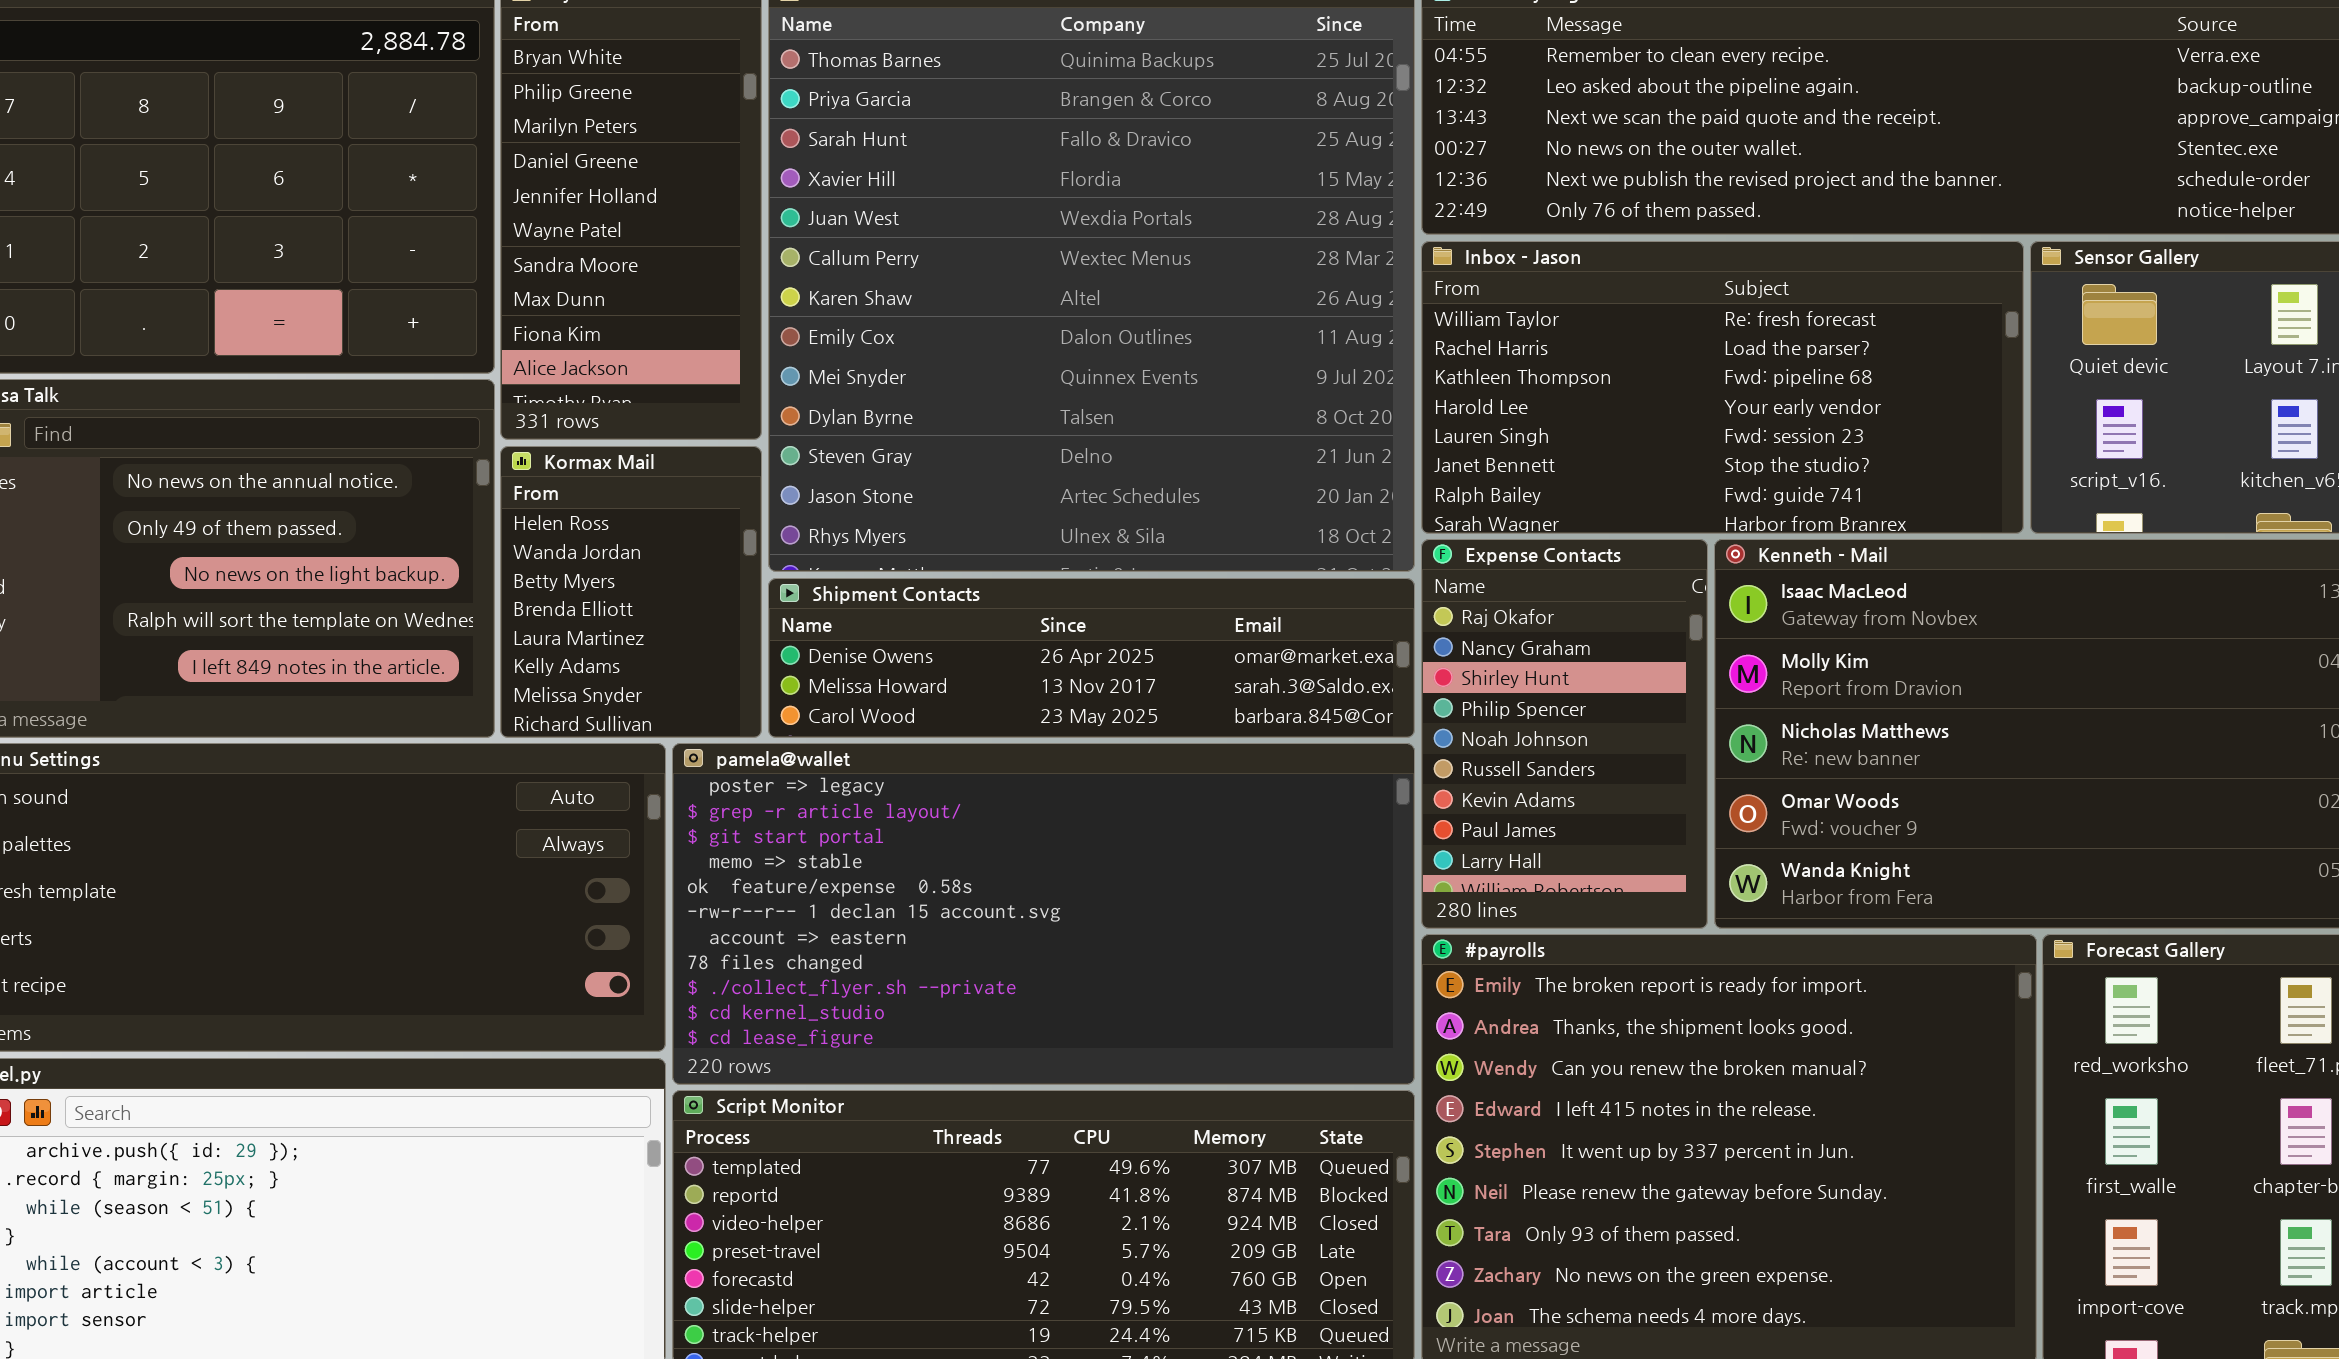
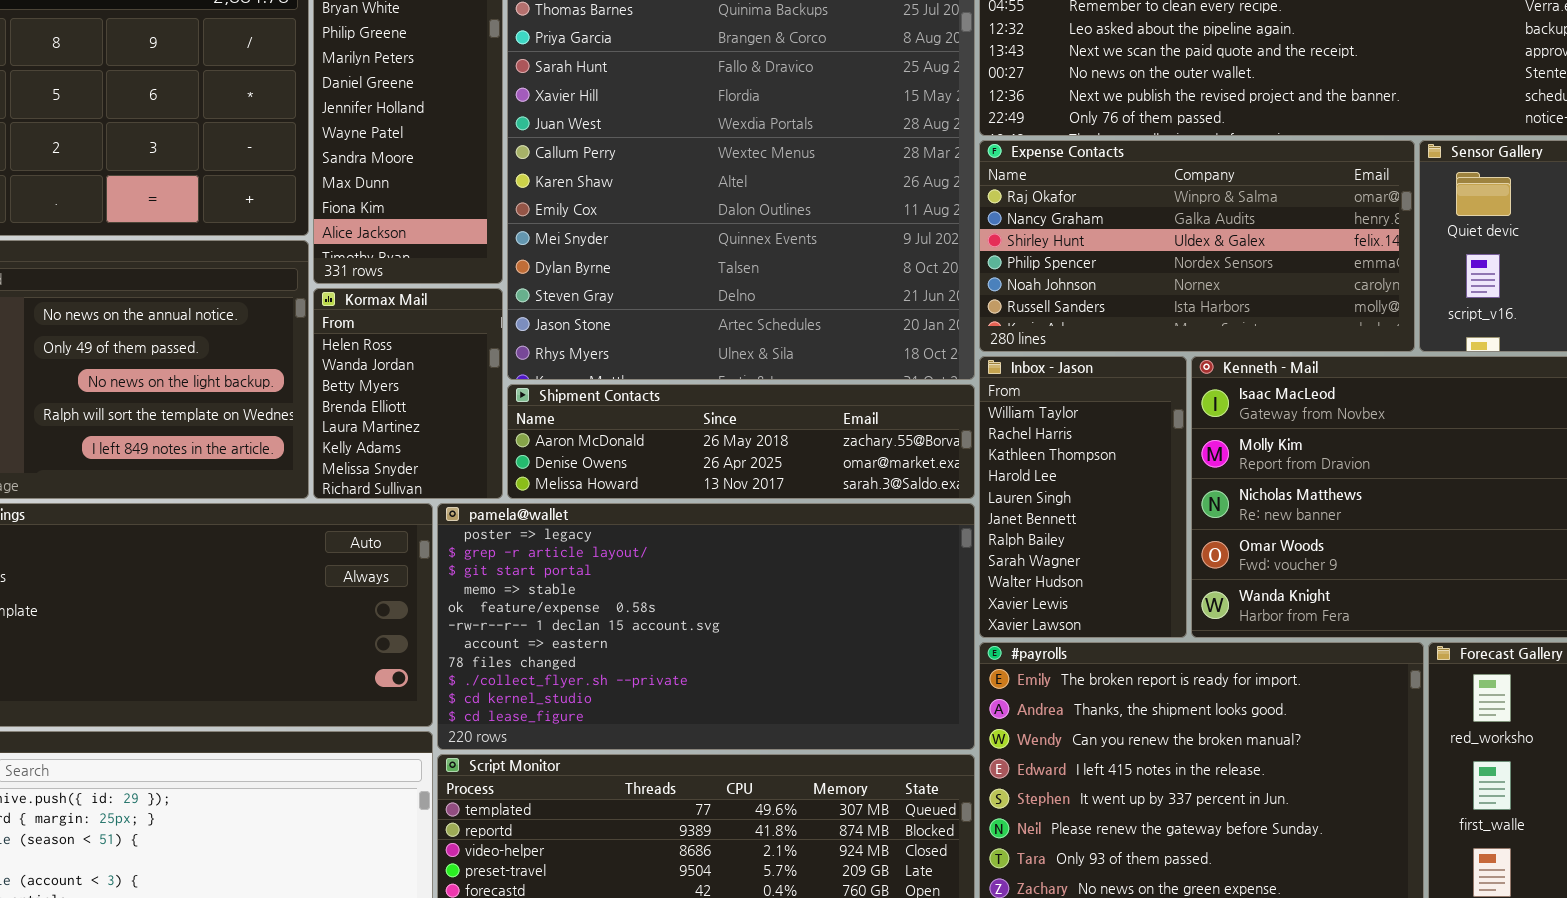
Inbox - Jason: [1421,241,2024,534] -> [979,356,1187,638], moved, resized
Expense Contacts: [1421,539,1708,929] -> [979,140,1415,352], moved, resized
Shipment Contacts: [768,578,1415,738] -> [507,384,975,499], scrolled up 1 row

